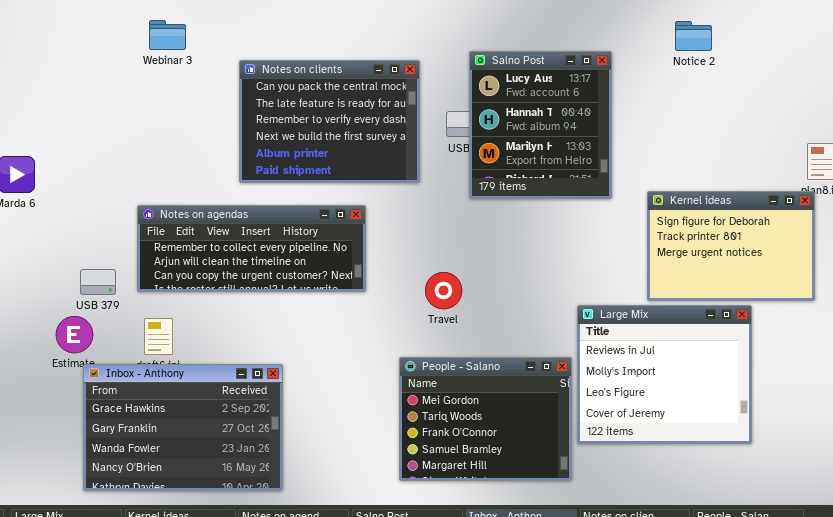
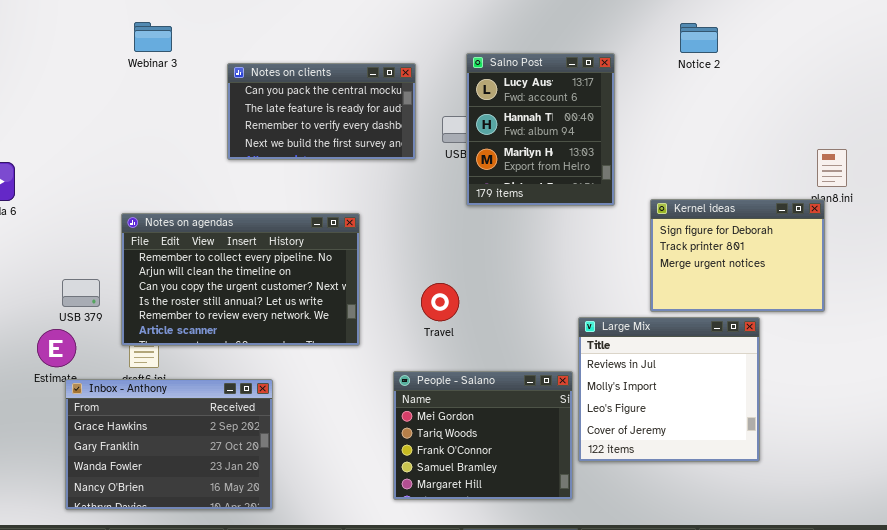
Notes on clients: [239,60,420,183] -> [227,63,416,160], resized
Notes on agendas: [137,205,366,292] -> [121,213,360,346], resized

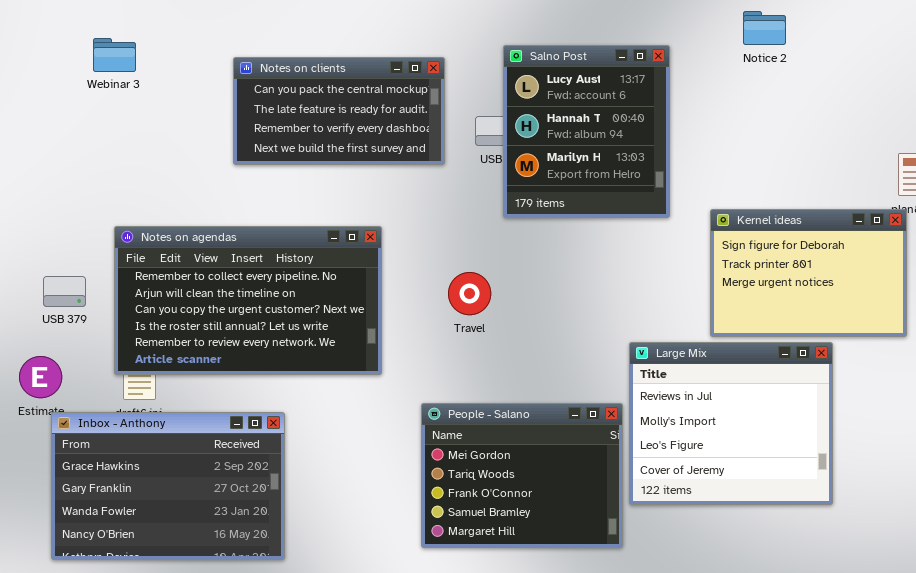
Webinar 3: [134,22,172,52] -> [93,38,136,72], moved
USB 379: [62,279,100,307] -> [43,276,86,307], moved
Travel: [421,283,459,321] -> [448,272,491,315], moved

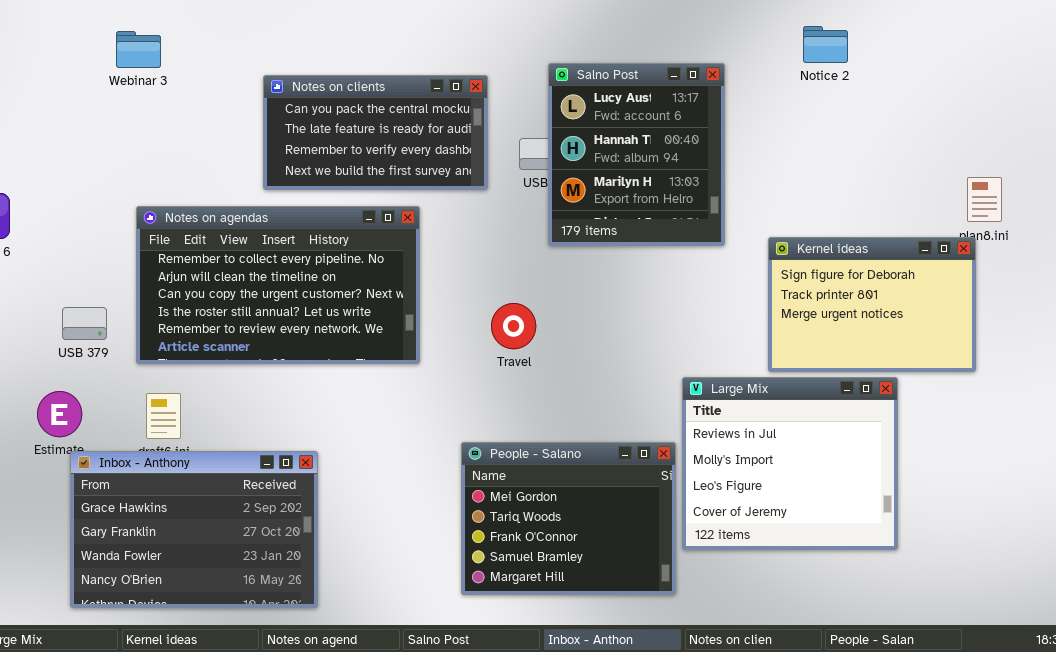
Webinar 3: [93,38,136,72] -> [116,31,161,68], moved
Notes on agendas: [114,226,382,375] -> [136,206,420,364], moved

